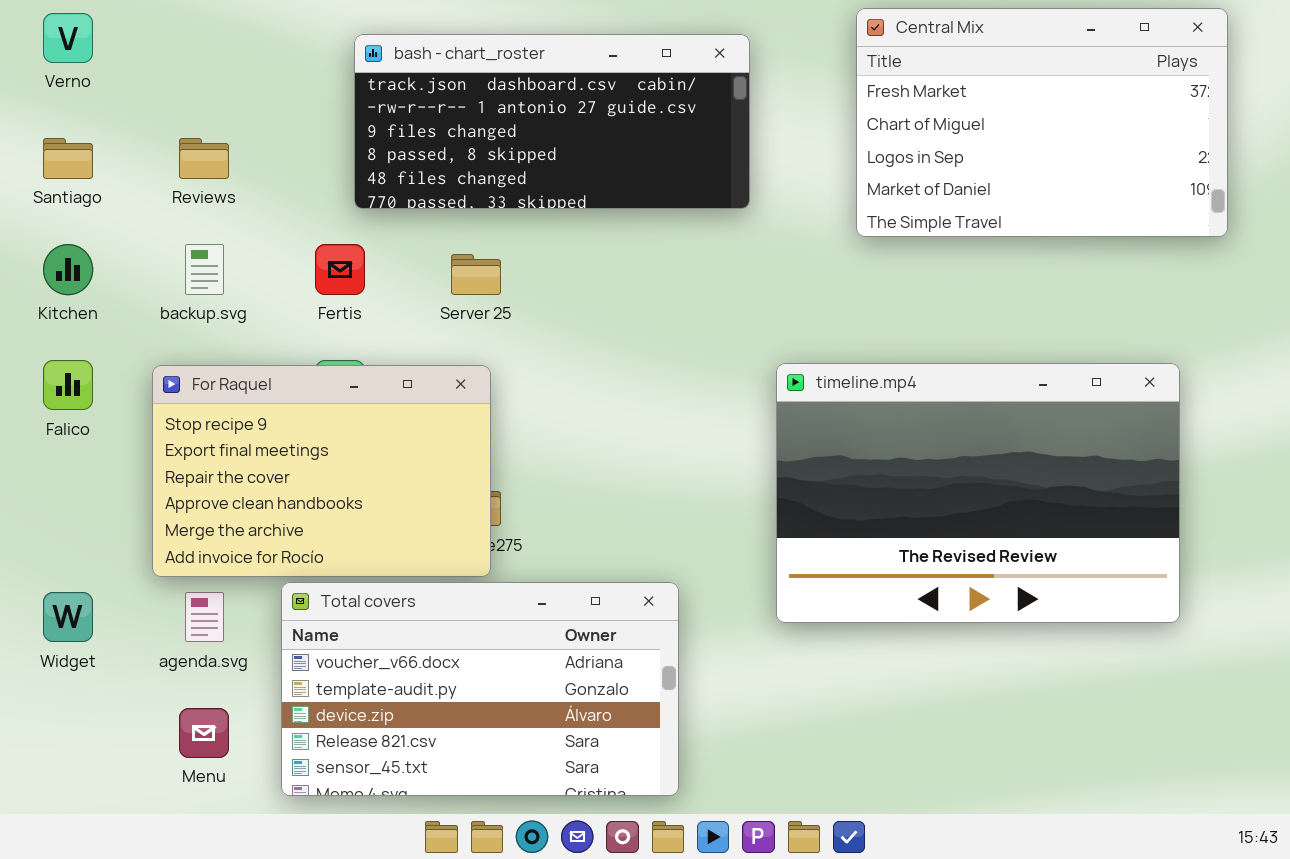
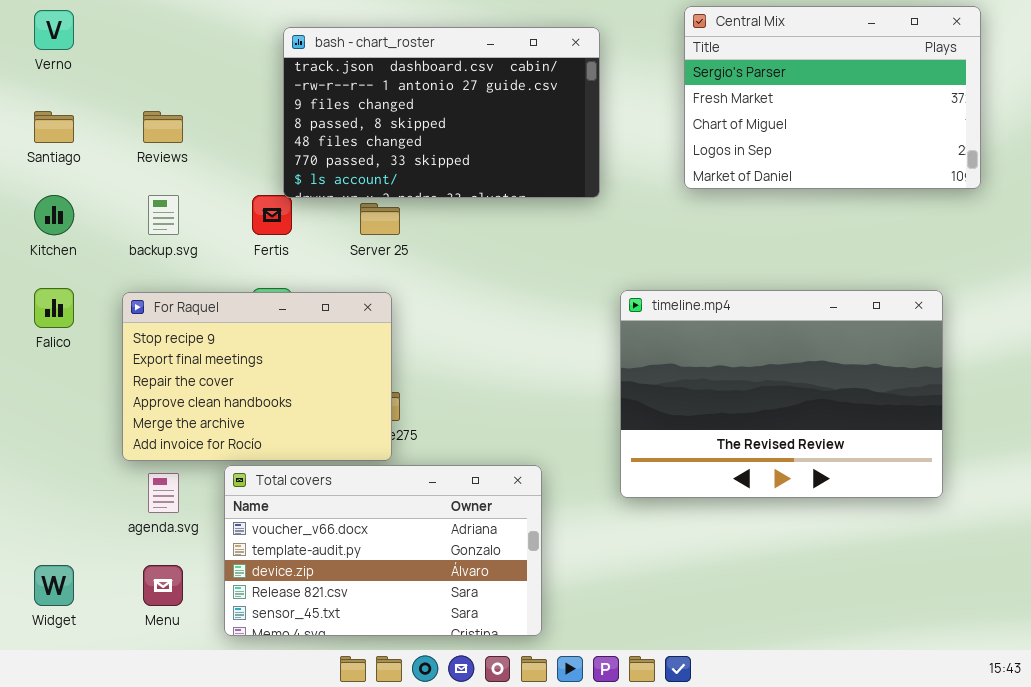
Central Mix: [856,8,1228,237] -> [684,6,981,189], scrolled up 1 row
bash - chart_roster: [354,34,750,209] -> [283,27,600,198], resized
Widget: [43,592,93,642] -> [34,565,74,606], moved

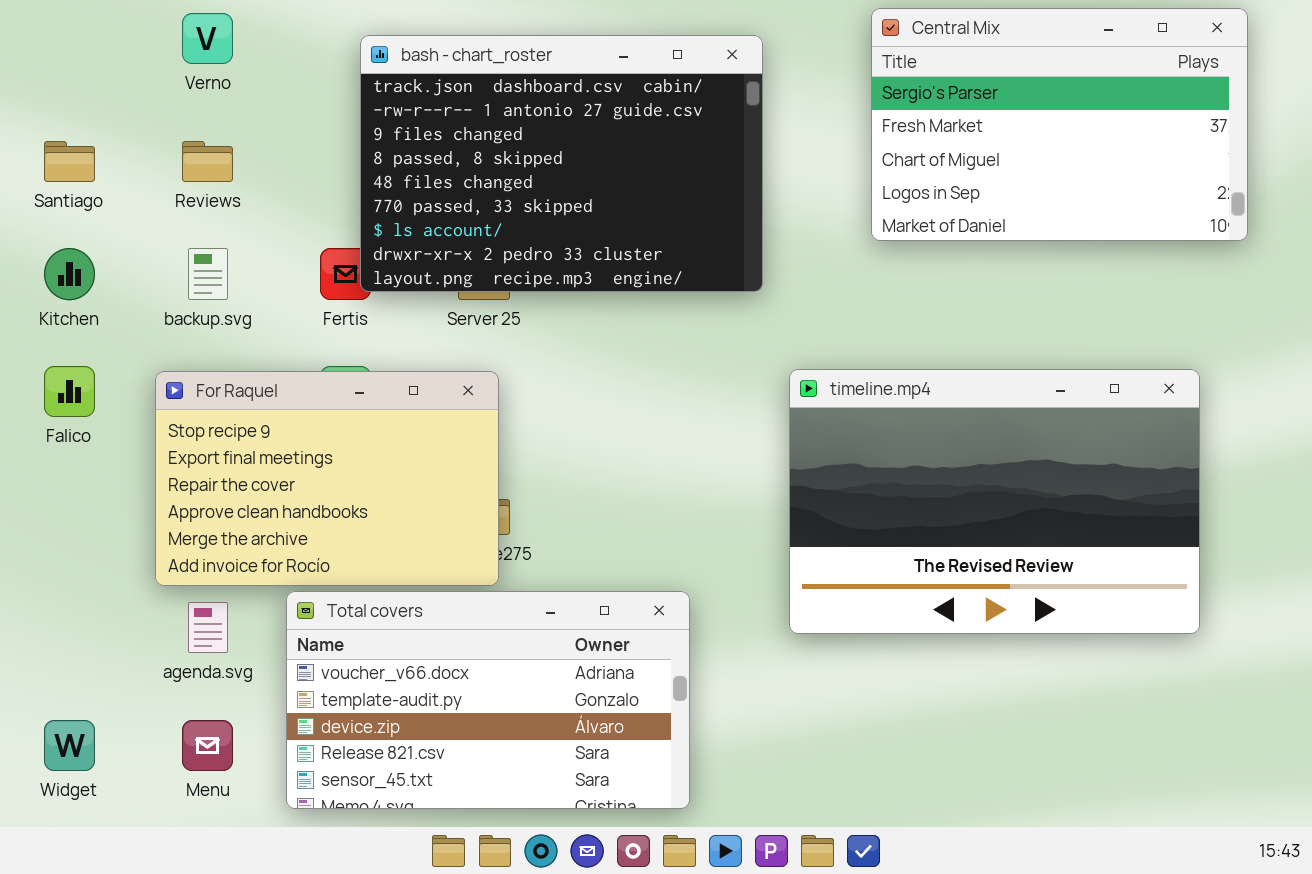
Verno: [34,10,74,50] -> [182,13,233,64], moved
bash - chart_roster: [283,27,600,198] -> [360,35,763,292], resized

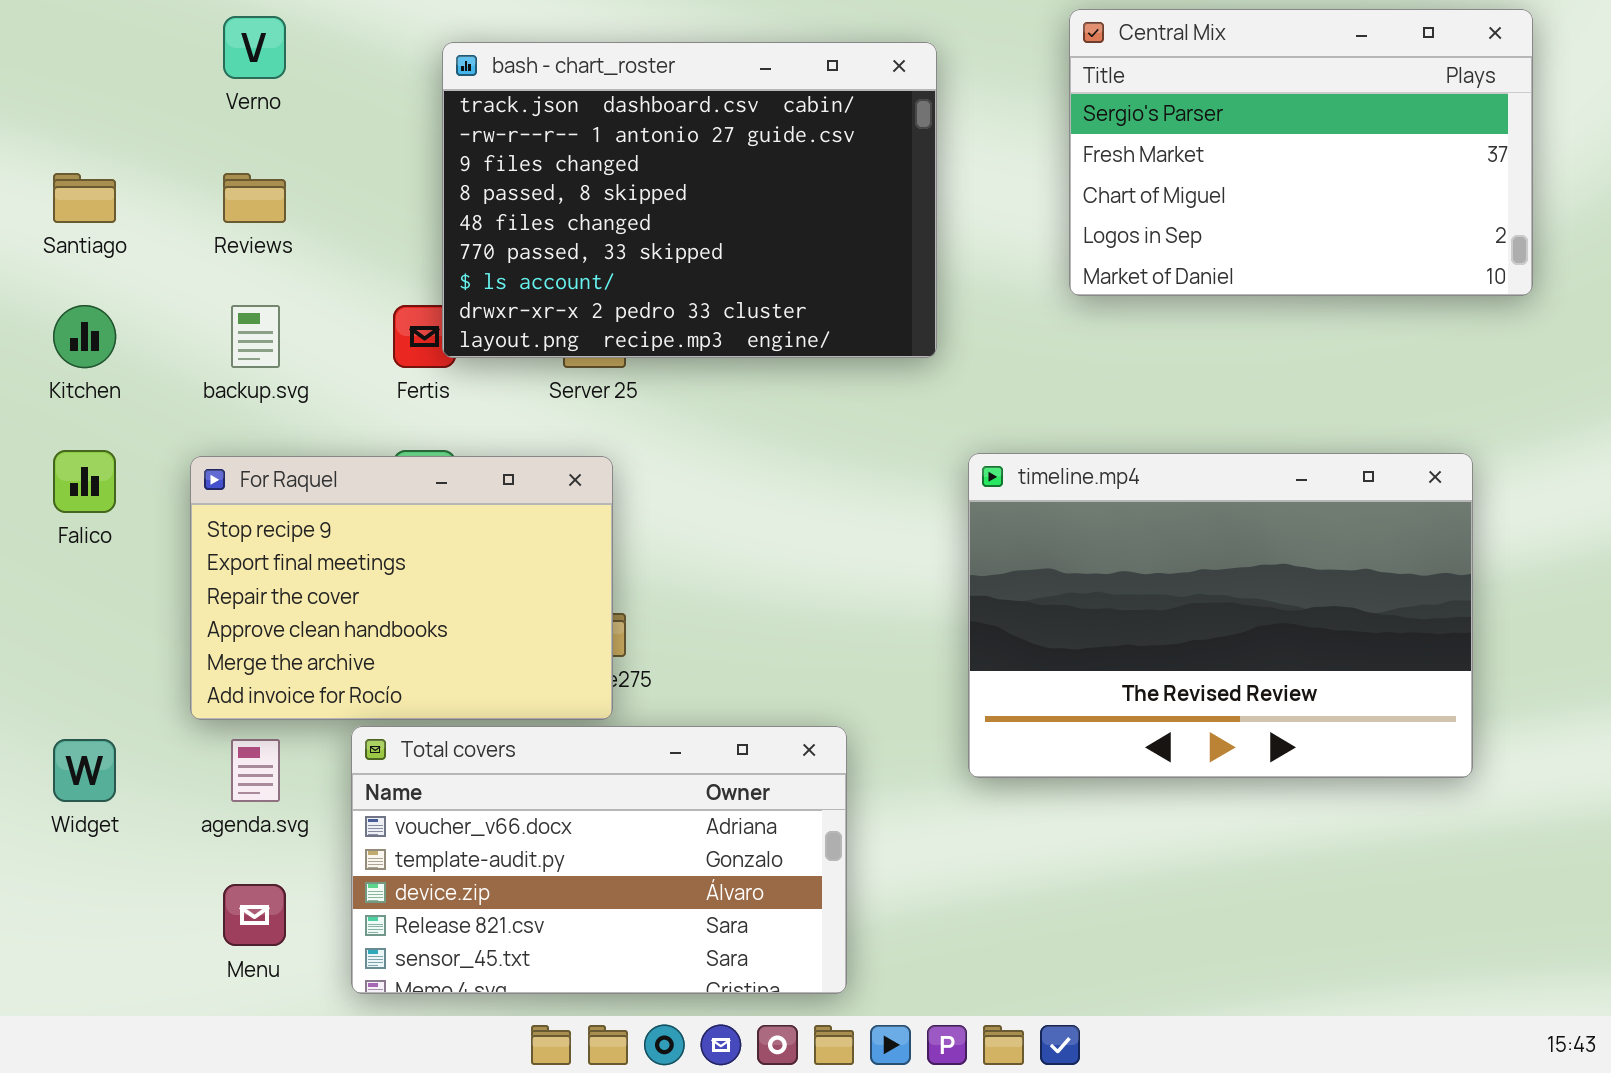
Widget: [44,720,95,771] -> [53,739,116,802], moved

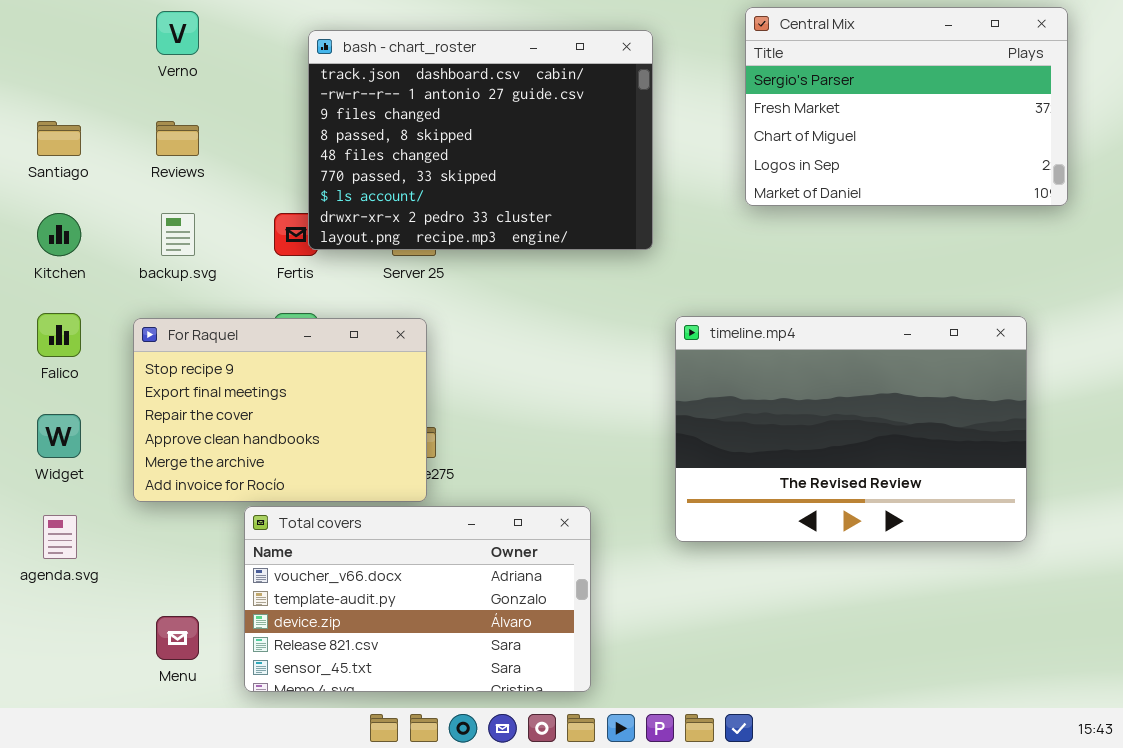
Widget: [53,739,116,802] -> [37,414,81,458], moved
agenda.svg: [231,739,280,802] -> [43,515,77,559], moved

